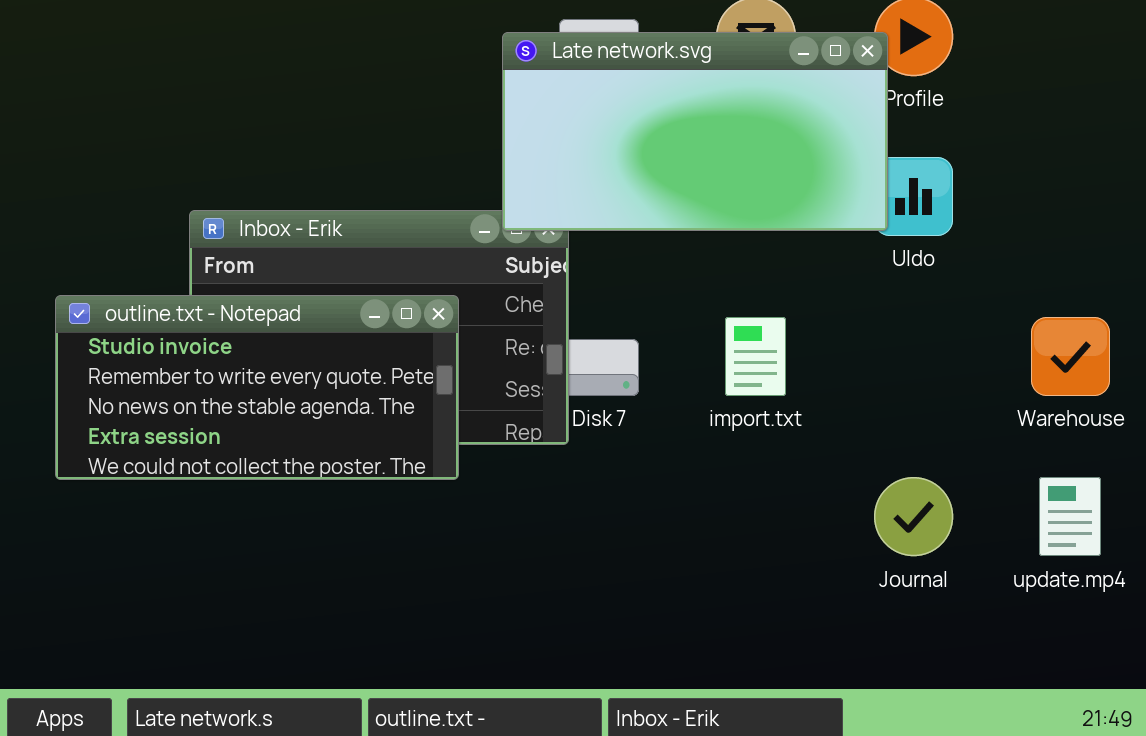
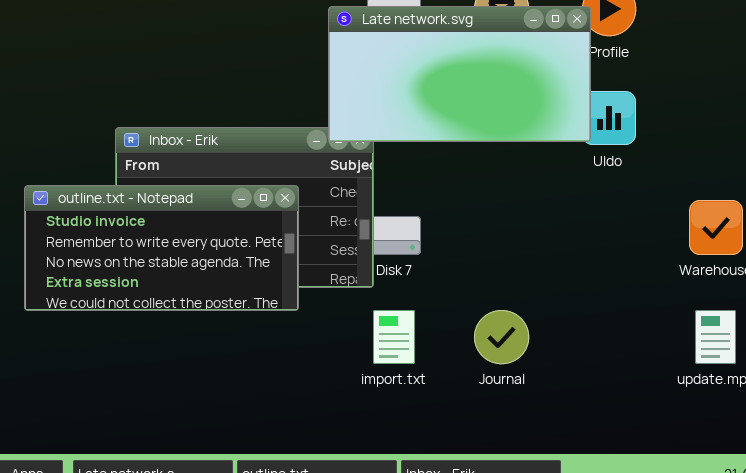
import.txt: [725,317,786,396] -> [373,310,415,364], moved
Journal: [874,477,953,556] -> [474,310,529,364], moved

